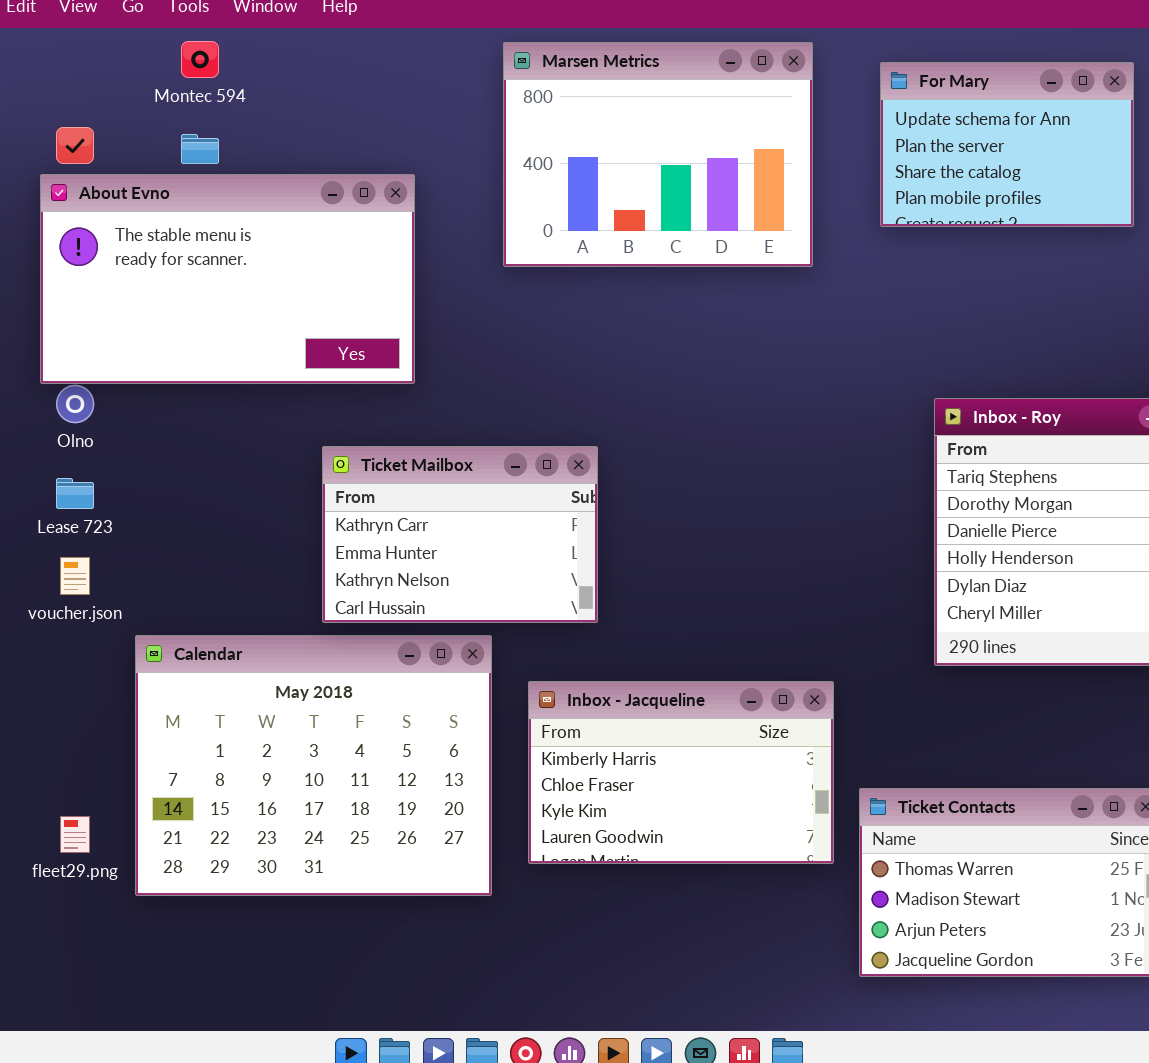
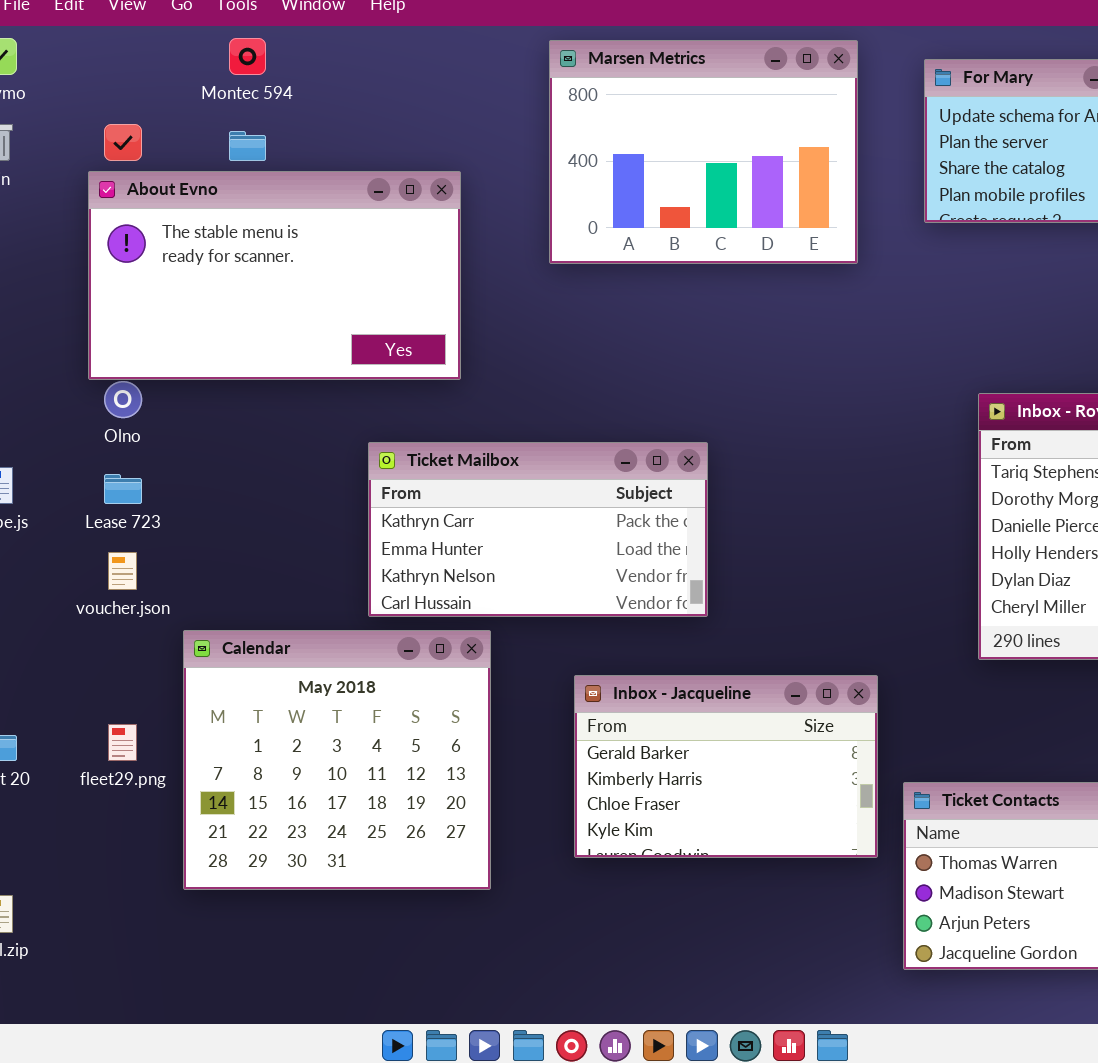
Ticket Mailbox: [322,446,598,623] -> [368,442,708,617], resized
Calendar: [135,635,492,896] -> [183,630,491,890], resized
Inbox - Jacqueline: [528,681,834,864] -> [574,675,878,858], scrolled up 1 row
fleet29.png: [60,816,90,853] -> [108,724,137,761], moved

